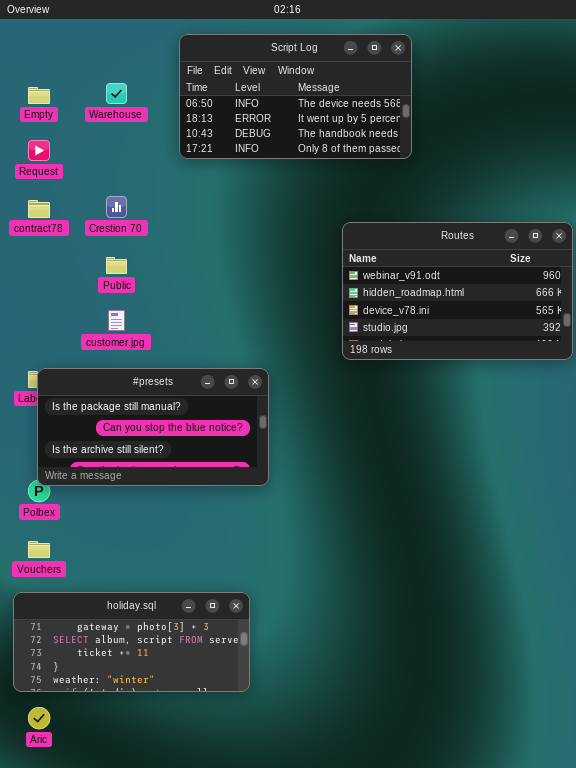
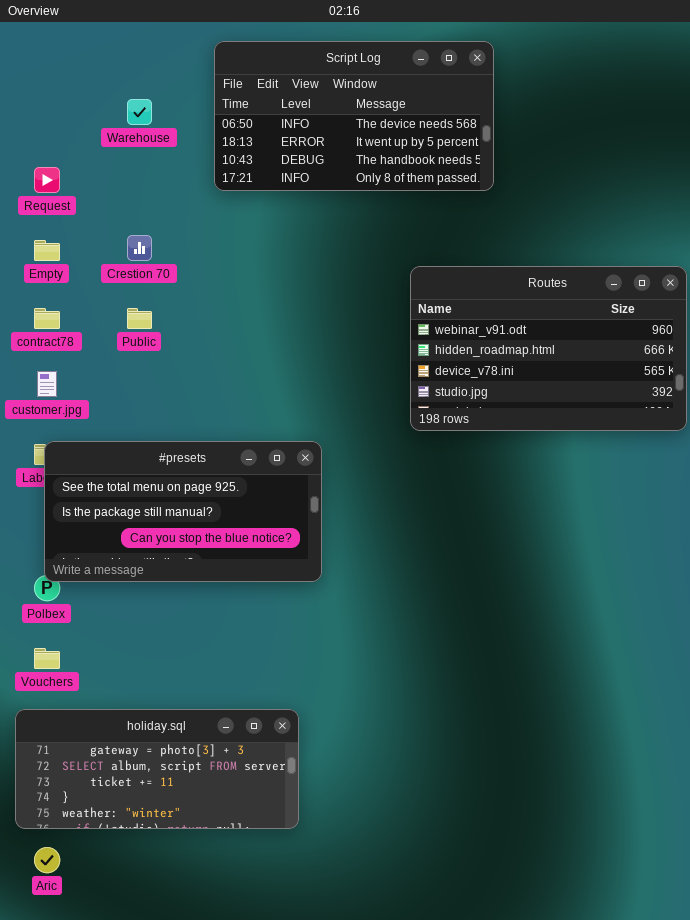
Empty: [28,87,50,104] -> [34,240,60,261], moved
contract78: [28,200,50,218] -> [34,308,60,329], moved
customer.jpg: [108,310,125,331] -> [37,371,57,397], moved
#presets: [37,368,269,486] -> [44,441,322,582], scrolled up 1 row

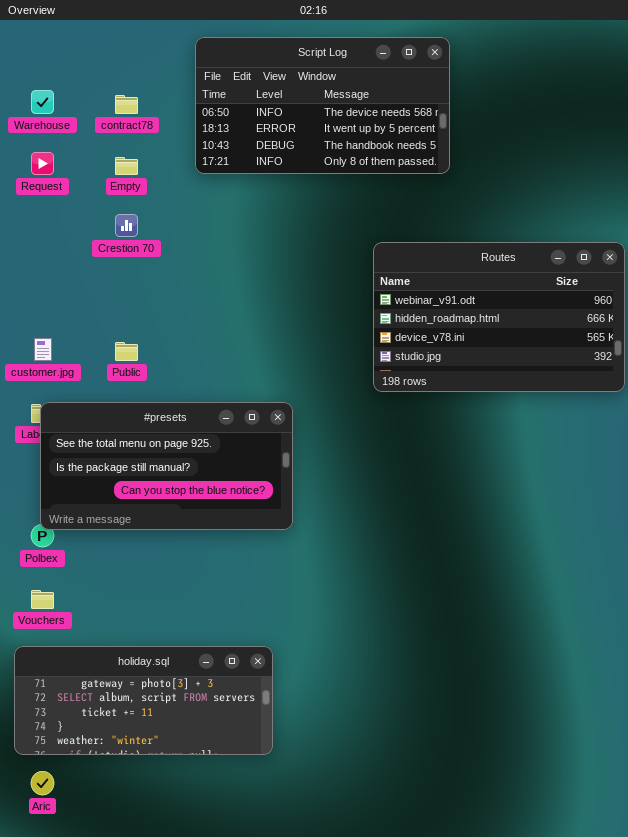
Warehouse: [127,99,152,125] -> [31,90,54,114], moved
Empty: [34,240,60,261] -> [115,157,138,175], moved
contract78: [34,308,60,329] -> [115,95,138,114], moved
Public: [127,308,152,329] -> [115,342,138,361], moved

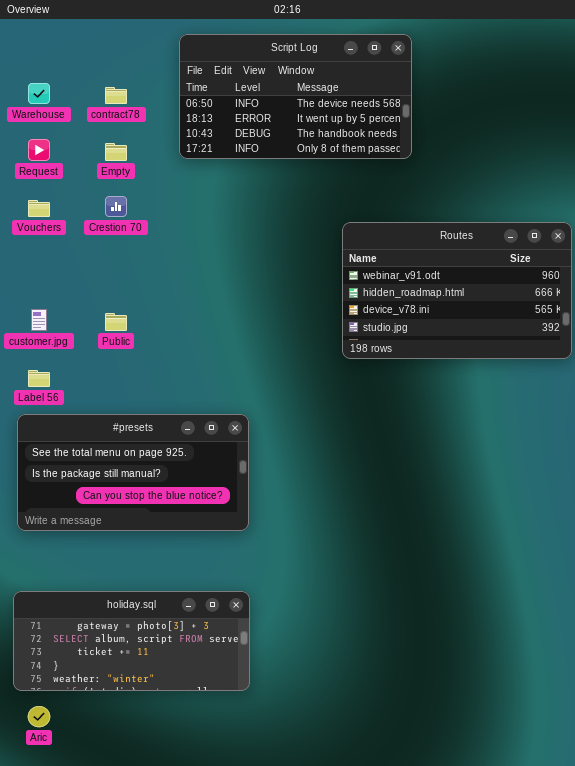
#presets: [40,402,293,530] -> [17,414,249,531], moved
Vouchers: [31,590,54,609] -> [28,200,50,217], moved

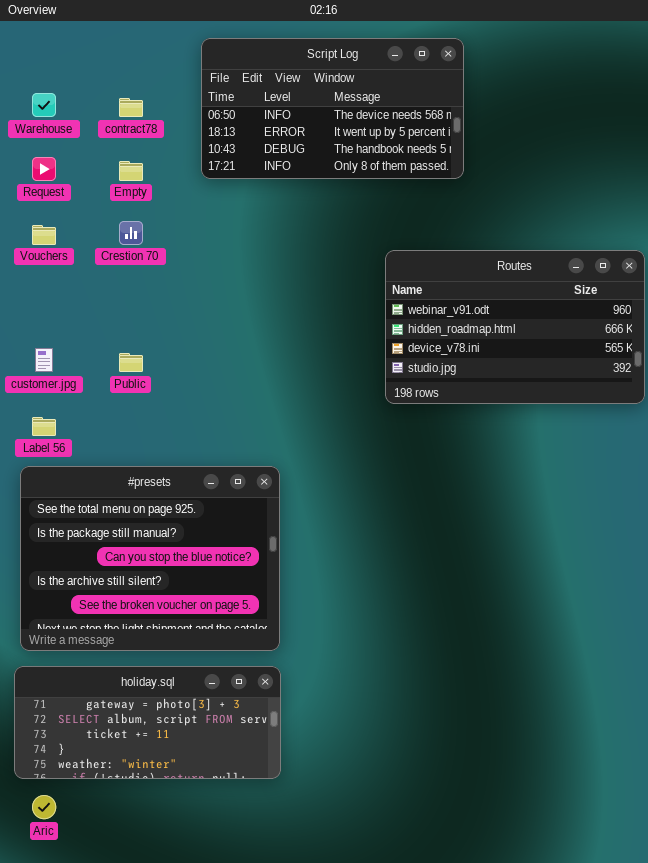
#presets: [17,414,249,531] -> [20,466,280,651], resized

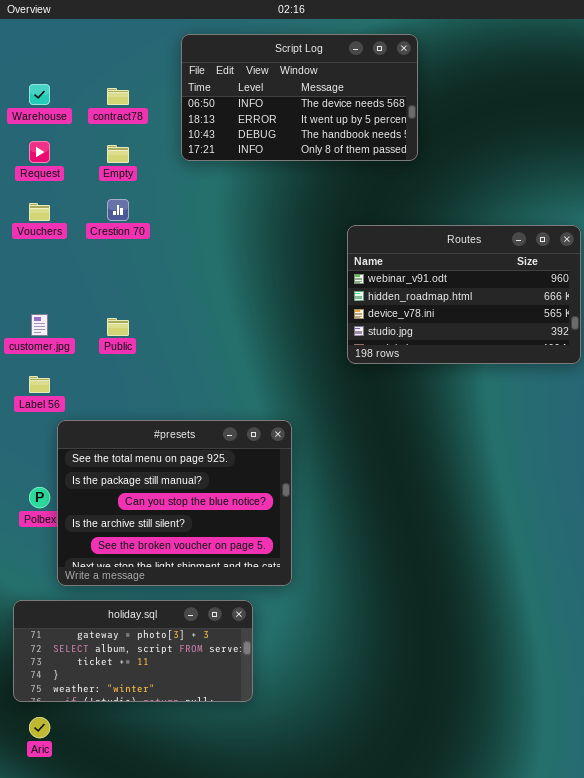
#presets: [20,466,280,651] -> [57,420,292,586], moved

